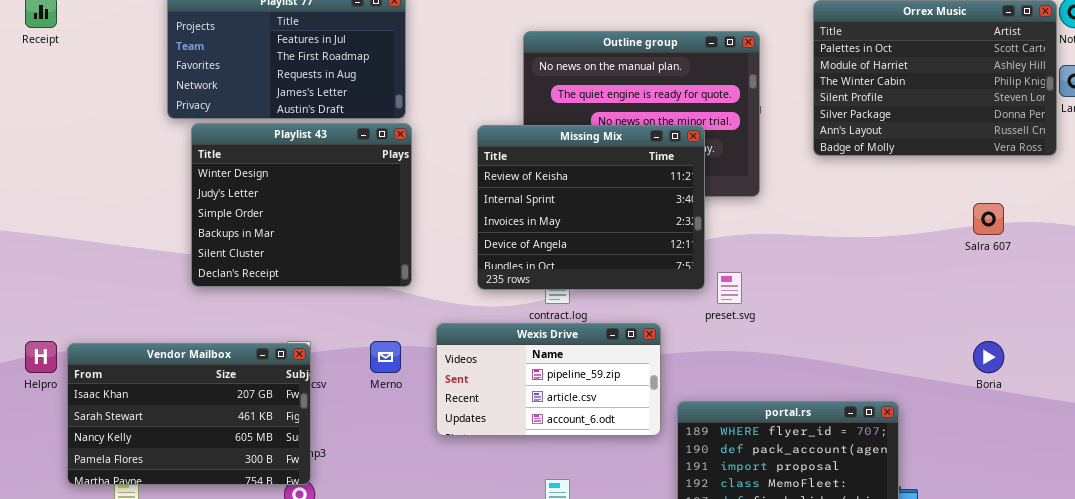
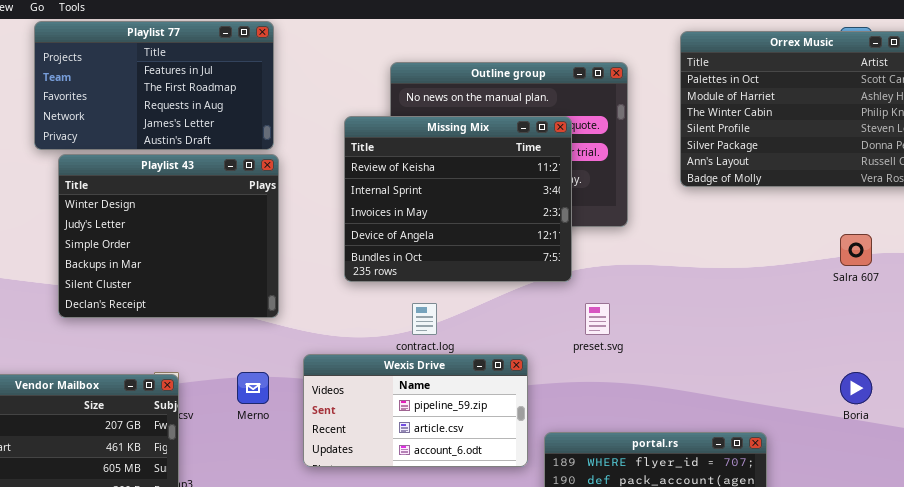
Missing Mix: [477,125,705,290] -> [344,116,572,282], moved

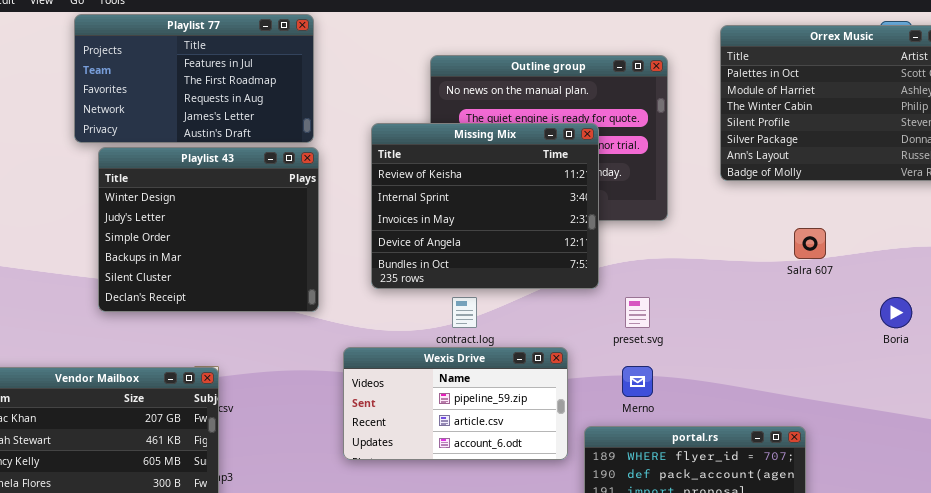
Missing Mix: [344,116,572,282] -> [371,123,599,289], moved
Salra 607: [840,234,872,266] -> [794,228,826,259], moved
Merno: [237,372,269,404] -> [622,366,653,397], moved
Boria: [840,372,872,404] -> [880,297,912,328], moved

